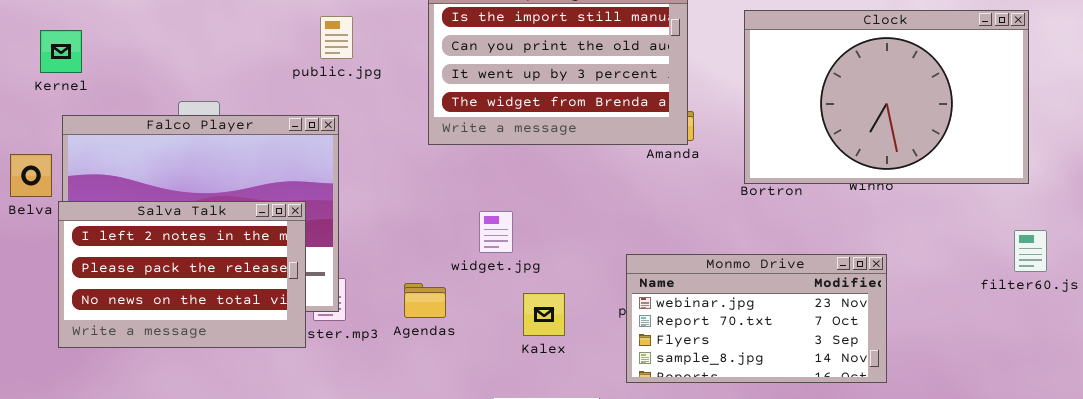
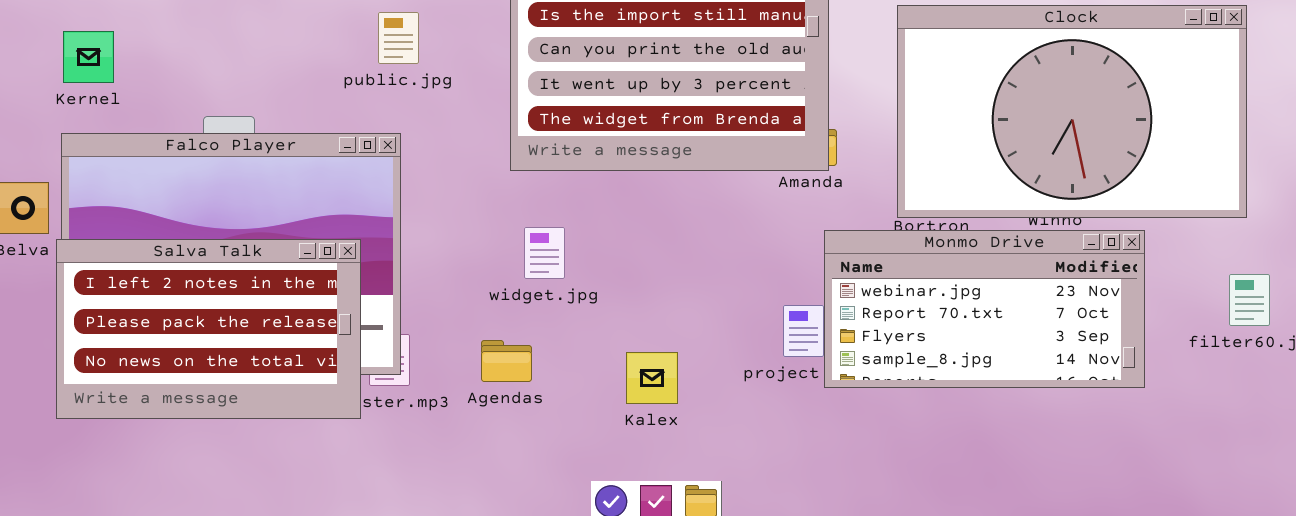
Kernel: [40,30,82,73] -> [63,31,114,83], moved
widget.jpg: [479,211,513,253] -> [524,227,565,279], moved
Monmo Drive: [626,254,887,383] -> [824,230,1145,388], moved

